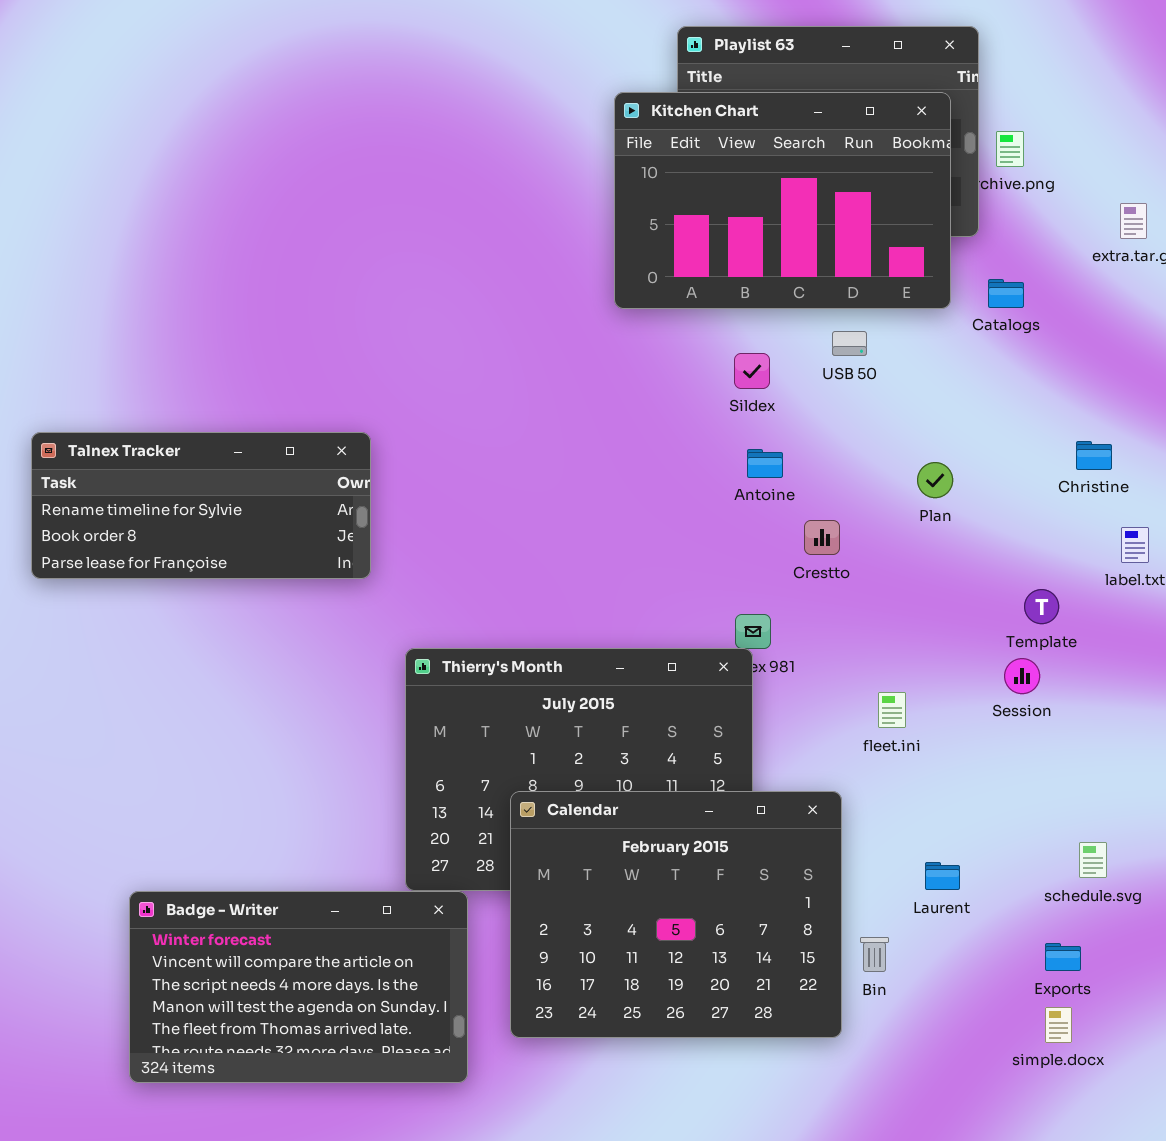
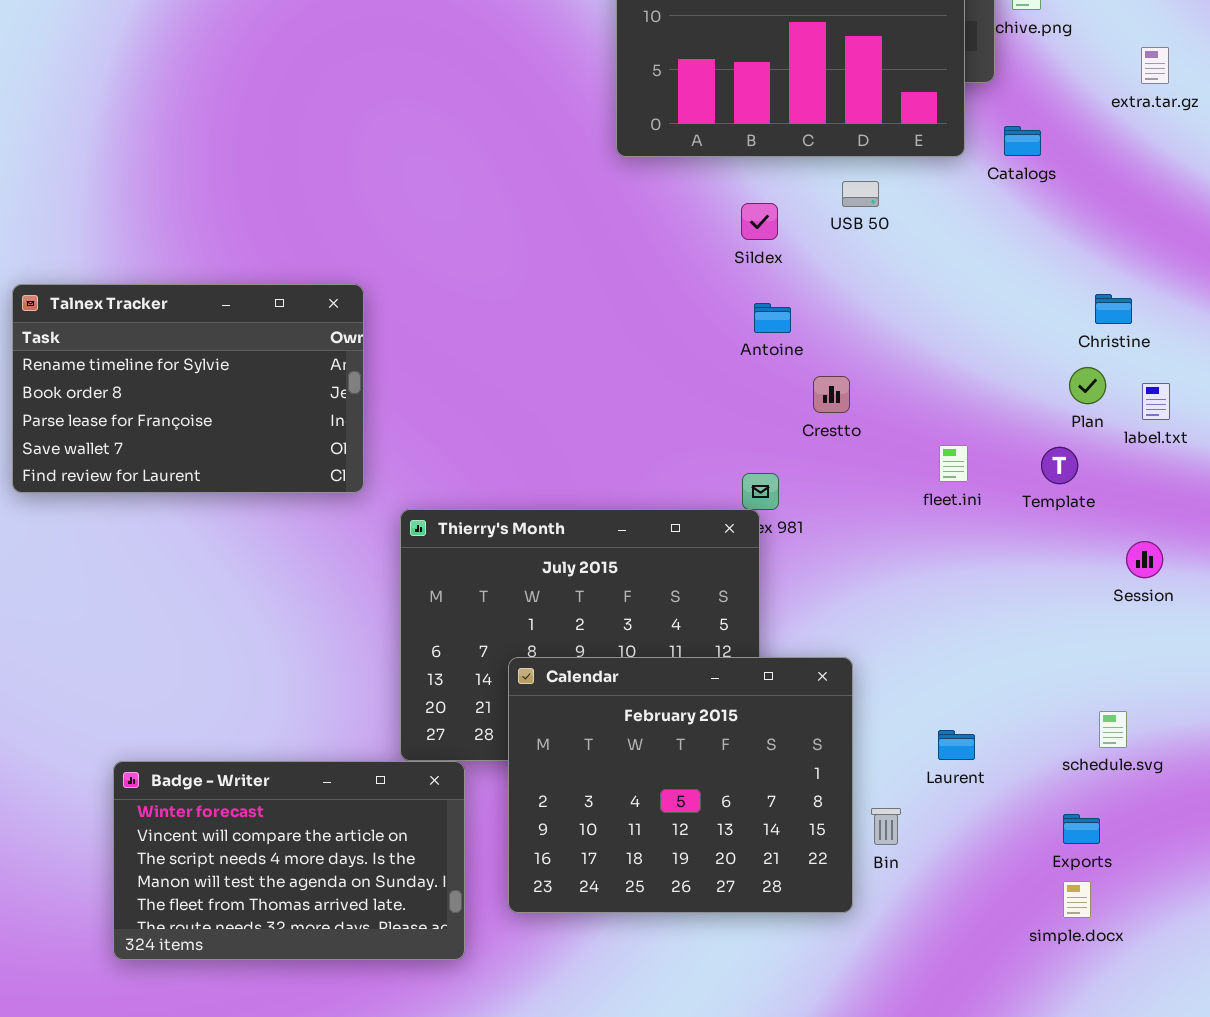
Talnex Tracker: [31,432,371,579] -> [12,284,364,493], resized
Plan: [917,462,953,498] -> [1069,367,1106,404], moved
Session: [1004,658,1040,694] -> [1126,541,1163,578], moved
fleet.ini: [878,692,906,728] -> [939,445,968,482], moved

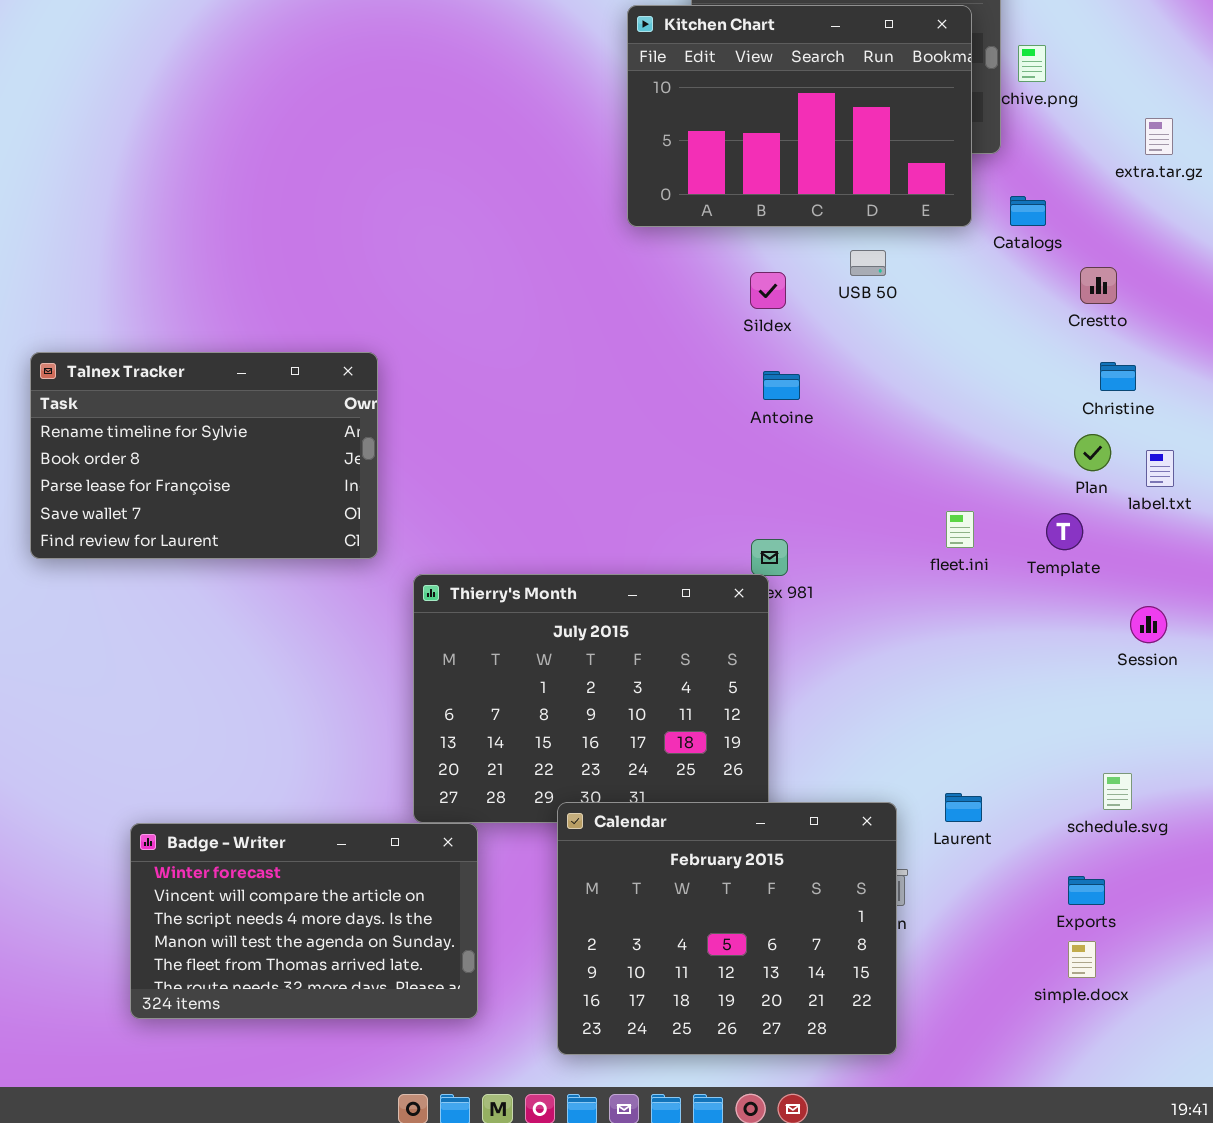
Crestto: [813,376,850,413] -> [1080,267,1117,304], moved
Calendar: [508,657,853,913] -> [557,802,897,1055], moved

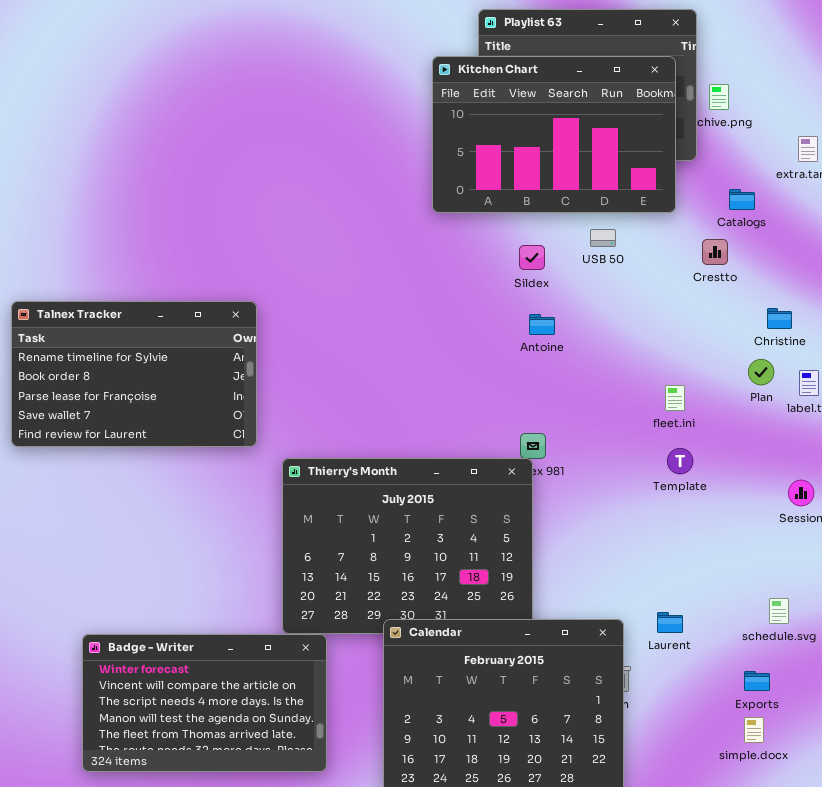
Catalogs: [1010,196,1046,226] -> [729,189,755,210], moved
Crestto: [1080,267,1117,304] -> [702,239,728,265], moved
fleet.ini: [946,511,974,548] -> [665,385,685,411], moved
Template: [1046,513,1083,550] -> [667,448,693,474], moved

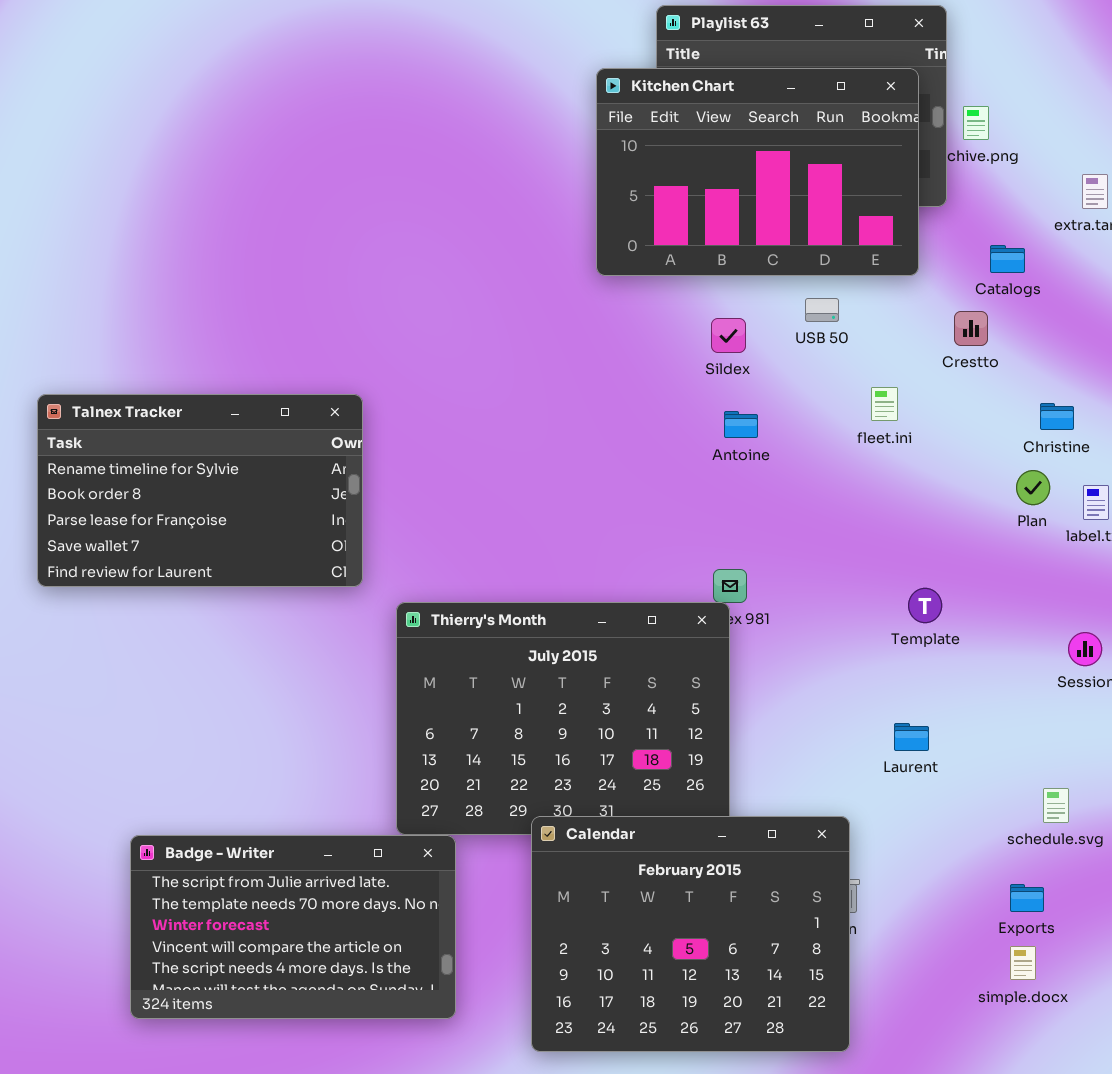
fleet.ini: [665,385,685,411] -> [871,387,898,421], moved
Laurent: [657,612,683,633] -> [894,723,929,751], moved
Badge - Writer: [82,634,327,772] -> [130,835,456,1019], scrolled up 2 rows

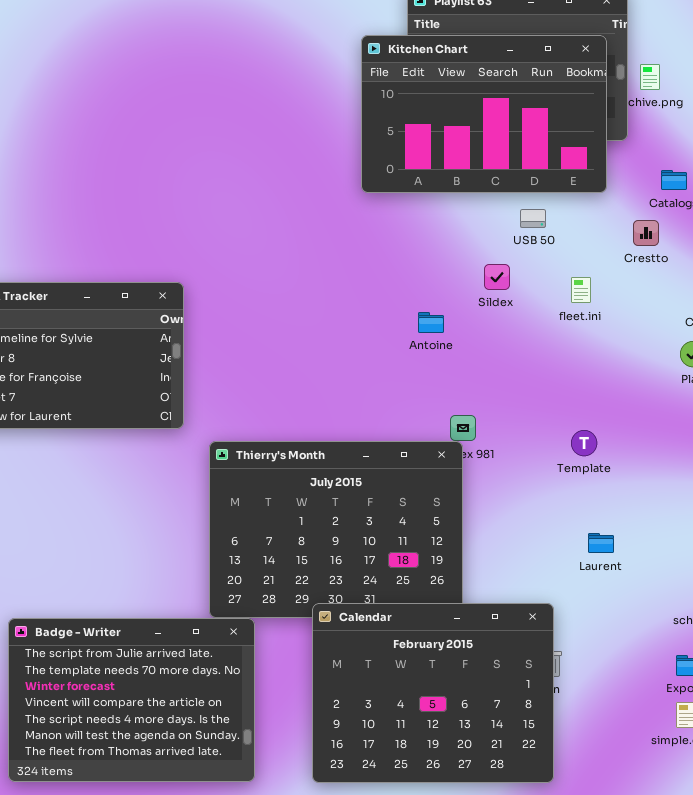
Sildex: [711,318,746,353] -> [484,264,510,290], moved
Antoine: [724,411,758,438] -> [418,312,444,333], moved
Template: [908,588,942,623] -> [571,430,597,456], moved
Badge - Writer: [130,835,456,1019] -> [8,618,255,782], resized

